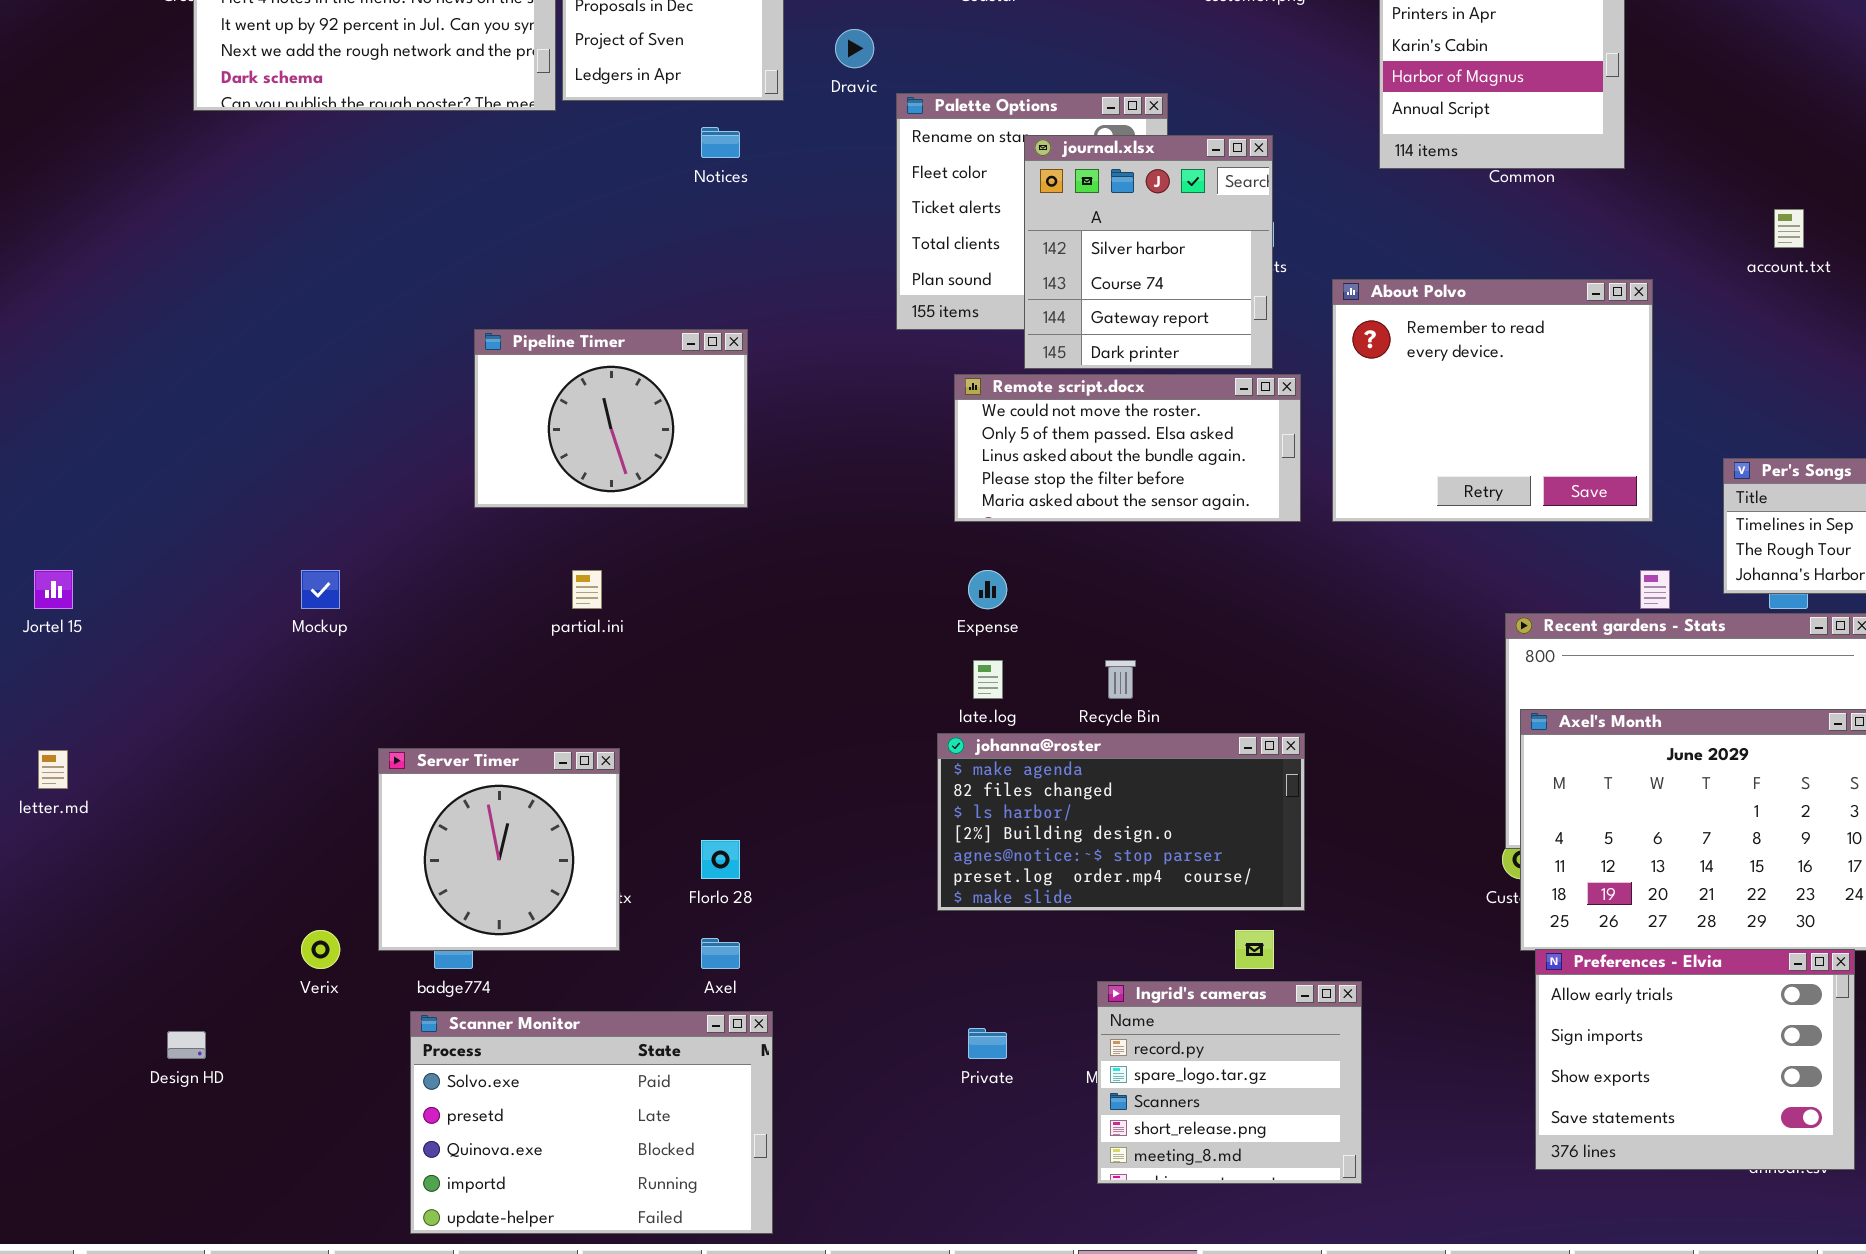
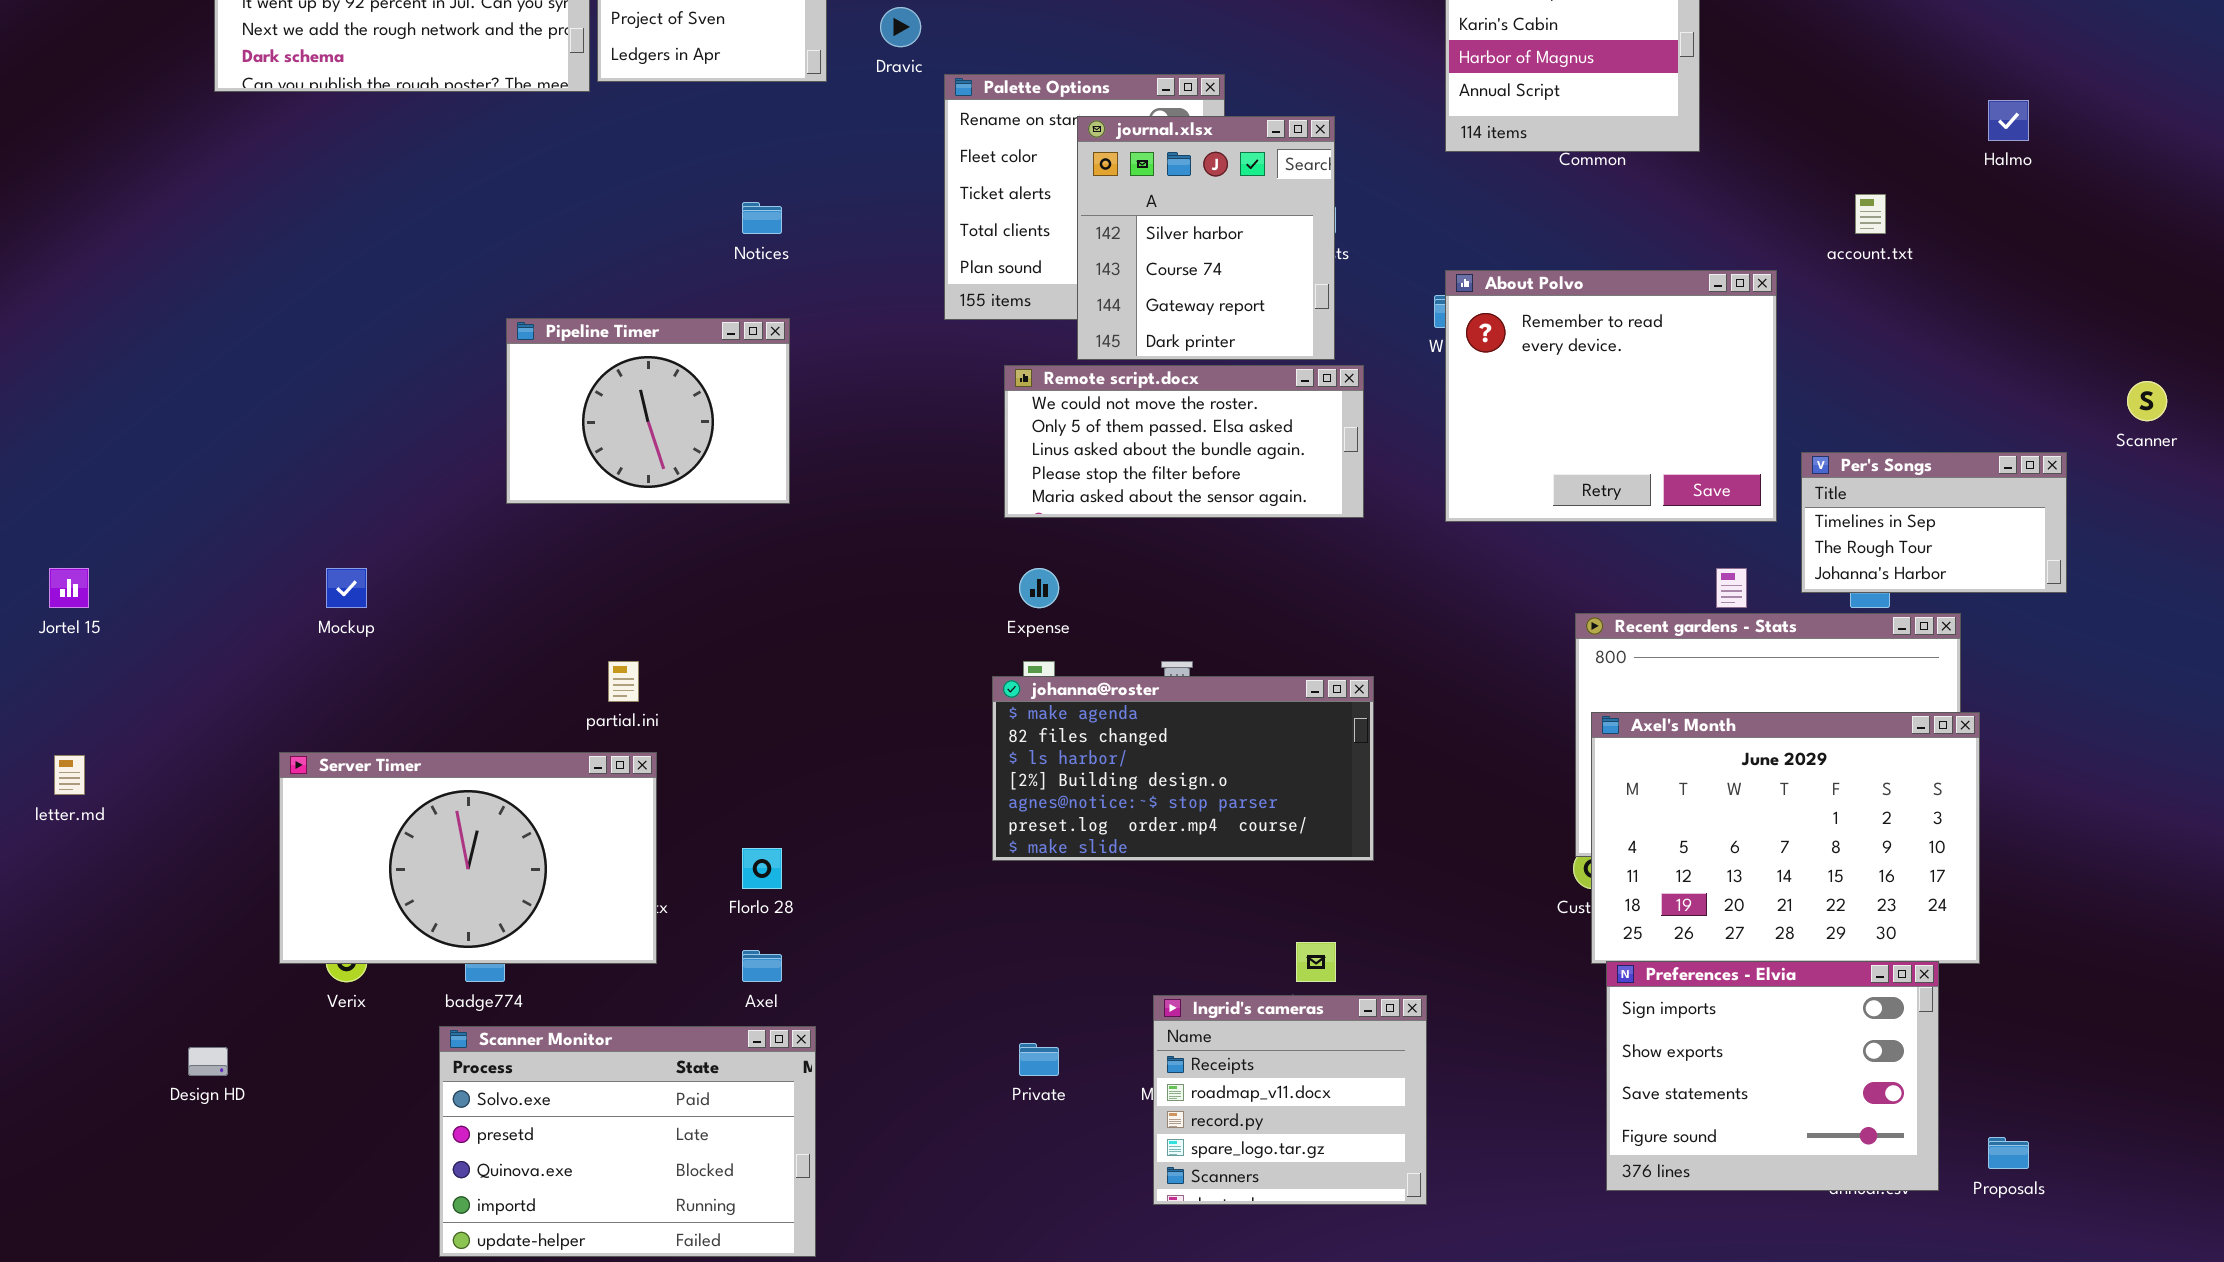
Notices: [701,127,740,158] -> [742,202,782,234], moved
About Polvo: [1332,279,1653,522] -> [1445,270,1777,522], moved
partial.ini: [572,570,602,609] -> [608,661,639,702], moved
johanna@roster: [937,733,1305,911] -> [992,676,1374,861], moved
Server Timer: [378,748,620,951] -> [279,752,657,964], resized
Preferences - Elvia: [1535,949,1855,1170] -> [1606,961,1939,1191], scrolled down 1 row
Ingrid's cameras: [1097,981,1362,1184] -> [1153,995,1427,1205], scrolled up 2 rows

